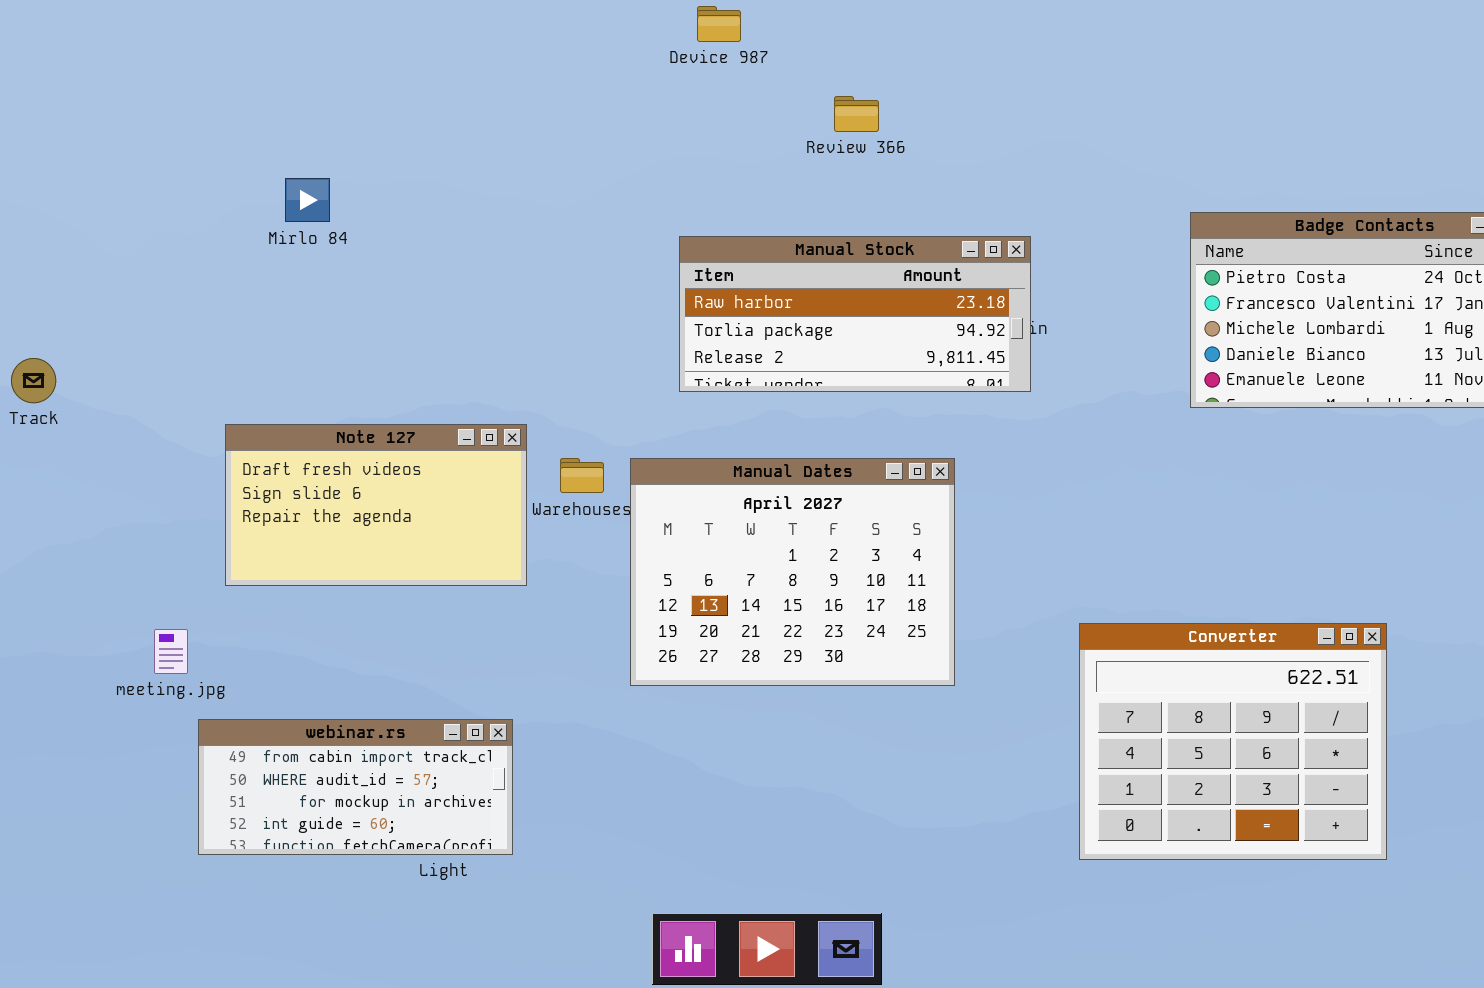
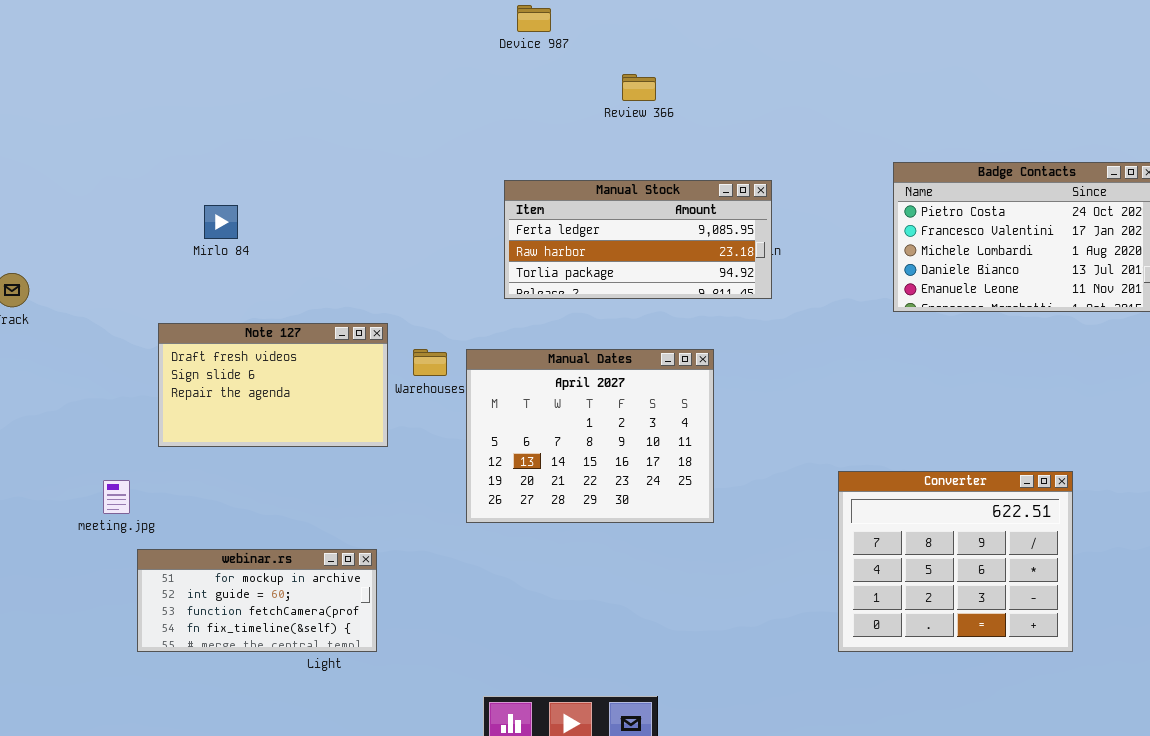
Mirlo 84: [285,178,330,222] -> [204,205,238,239], moved
Manual Stock: [679,236,1031,392] -> [504,180,772,299], scrolled up 1 row
Converter: [1079,623,1387,860] -> [838,471,1073,652], moved
webinar.rs: [198,719,513,855] -> [137,549,377,652], scrolled down 2 rows

